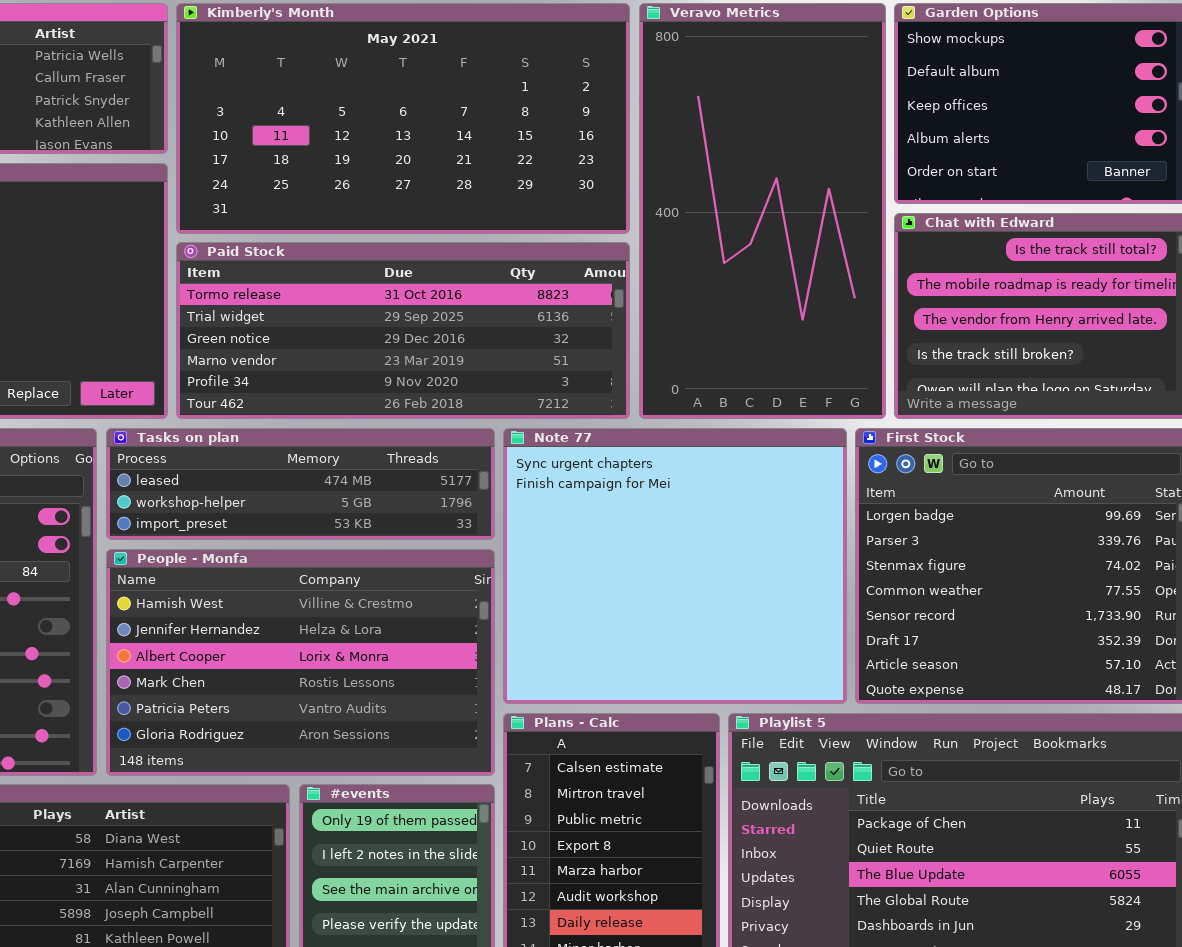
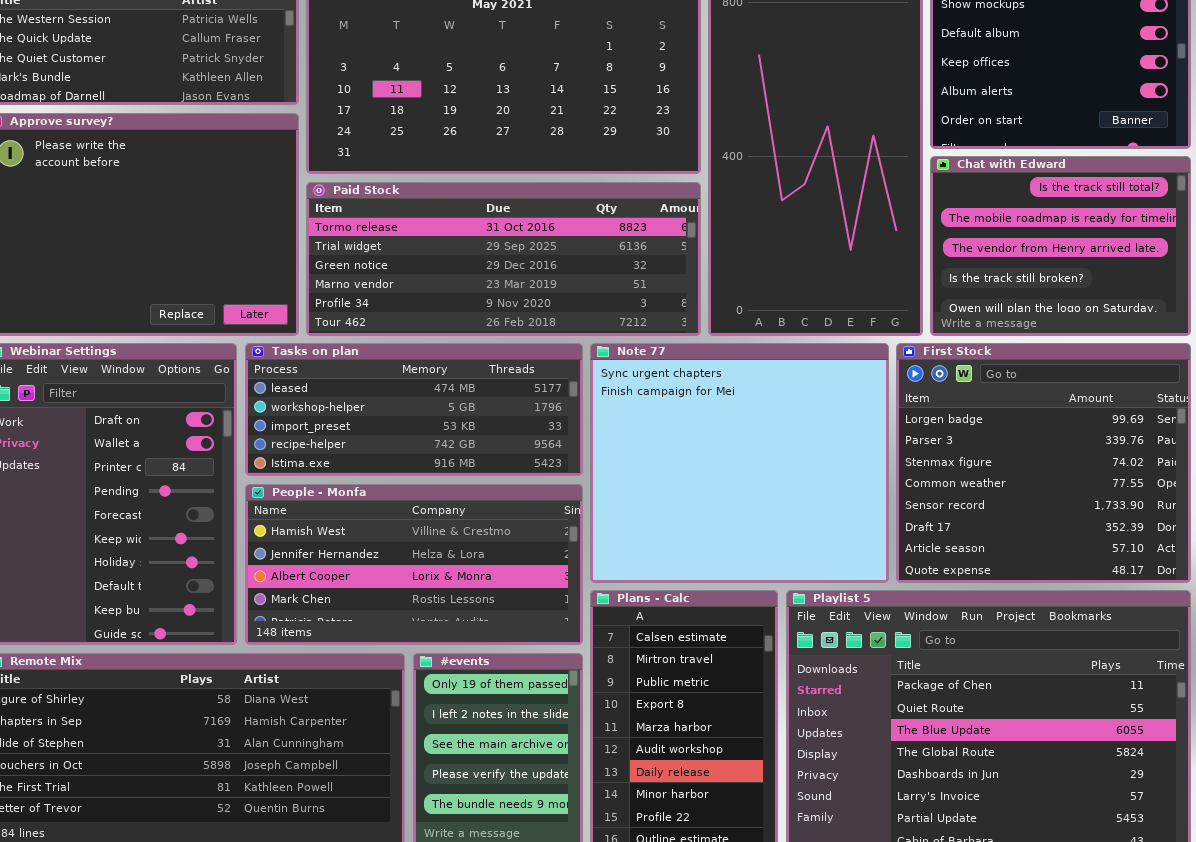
Tasks on plan: [106,428,495,540] -> [245,343,583,476], resized
People - Monfa: [106,549,495,776] -> [245,484,583,645], resized

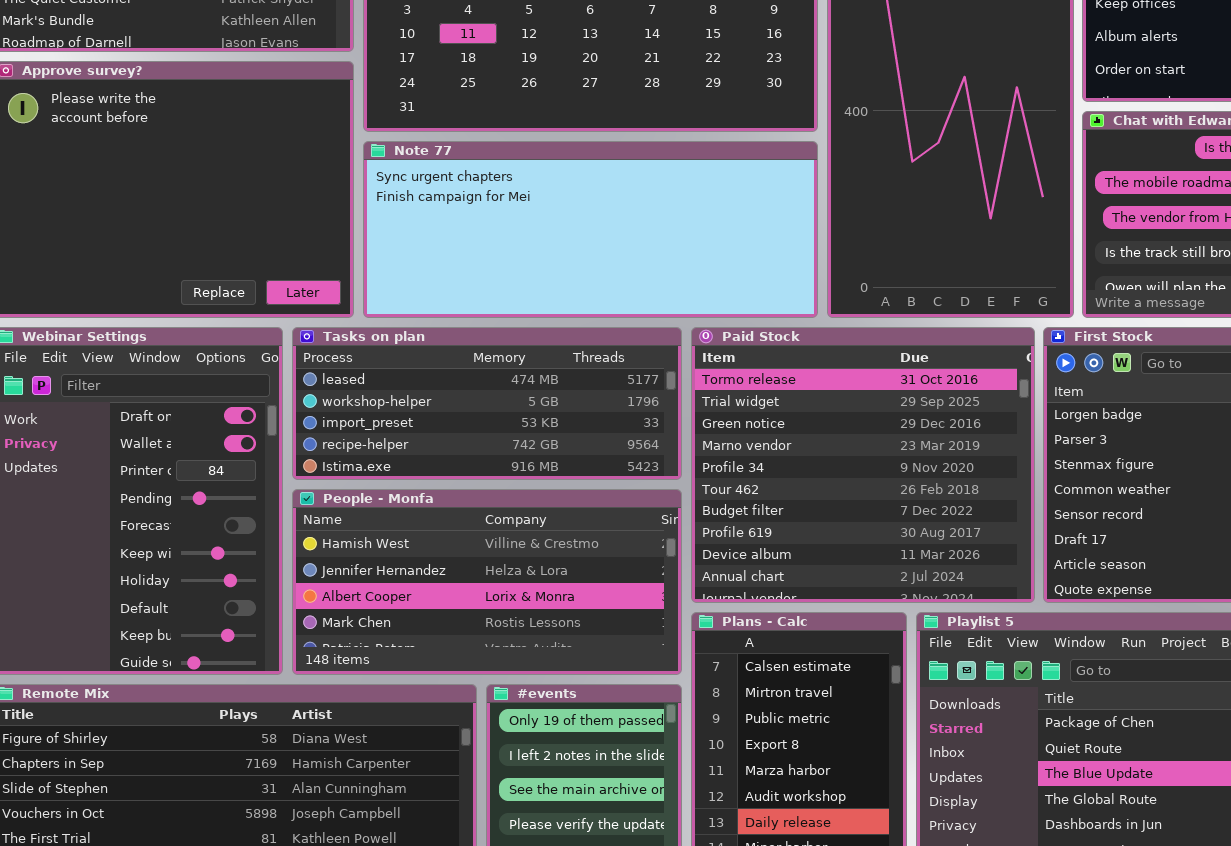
Paid Stock: [306,182,701,336] -> [691,327,1035,603], moved, resized
Note 77: [590,343,889,583] -> [363,141,818,318], moved, resized

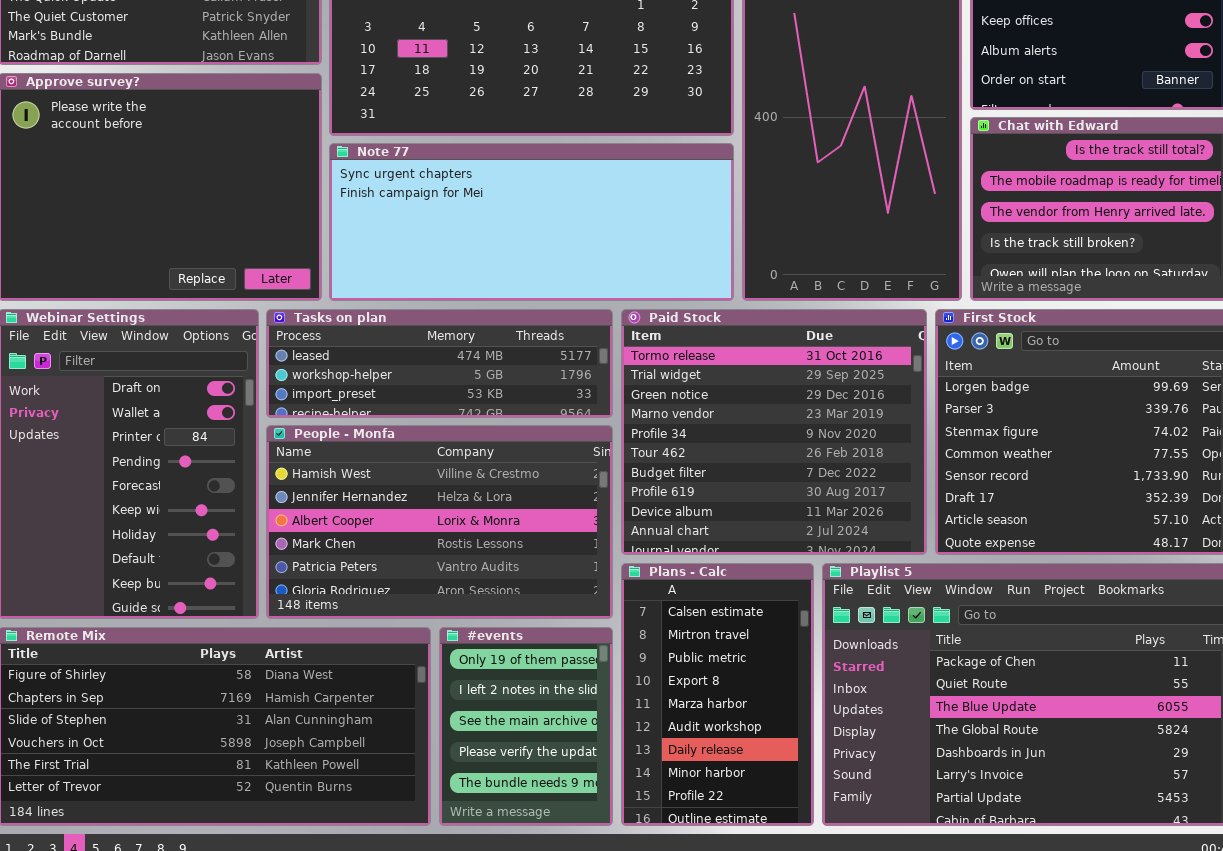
Tasks on plan: [292,327,682,480] -> [266,309,613,418], resized
People - Monfa: [292,489,682,675] -> [266,425,613,619], resized

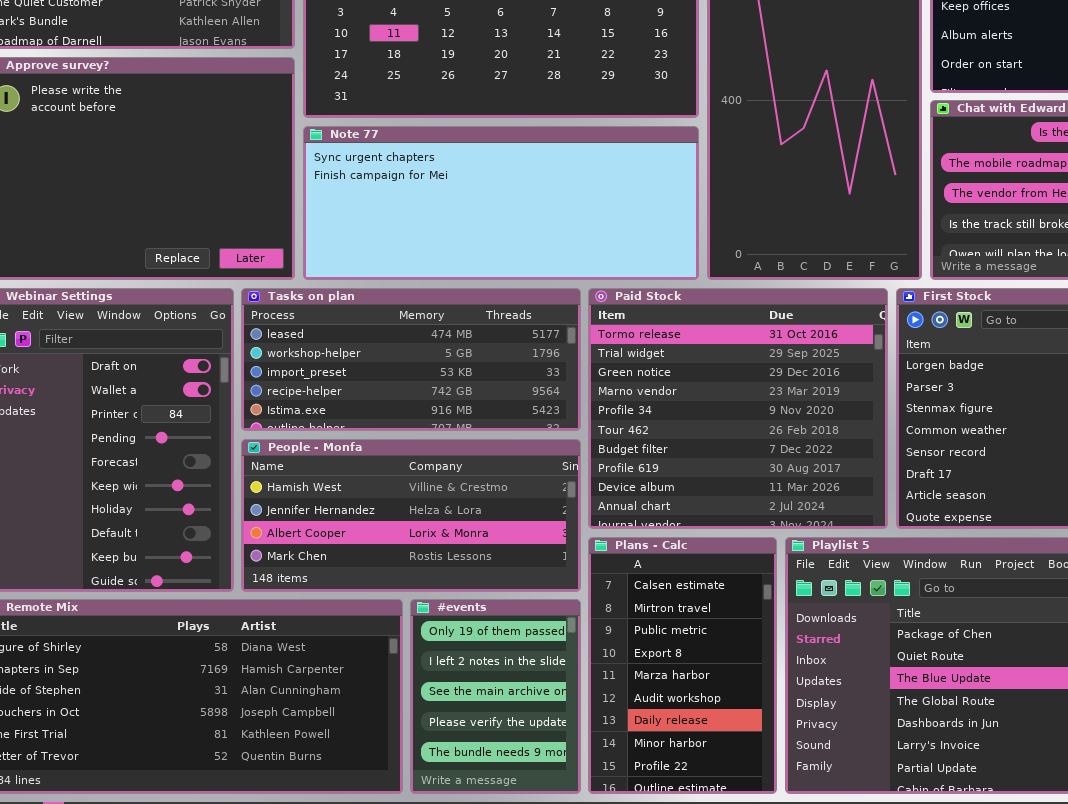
Tasks on plan: [266,309,613,418] -> [241,288,581,431], resized
People - Monfa: [266,425,613,619] -> [241,439,581,592], resized

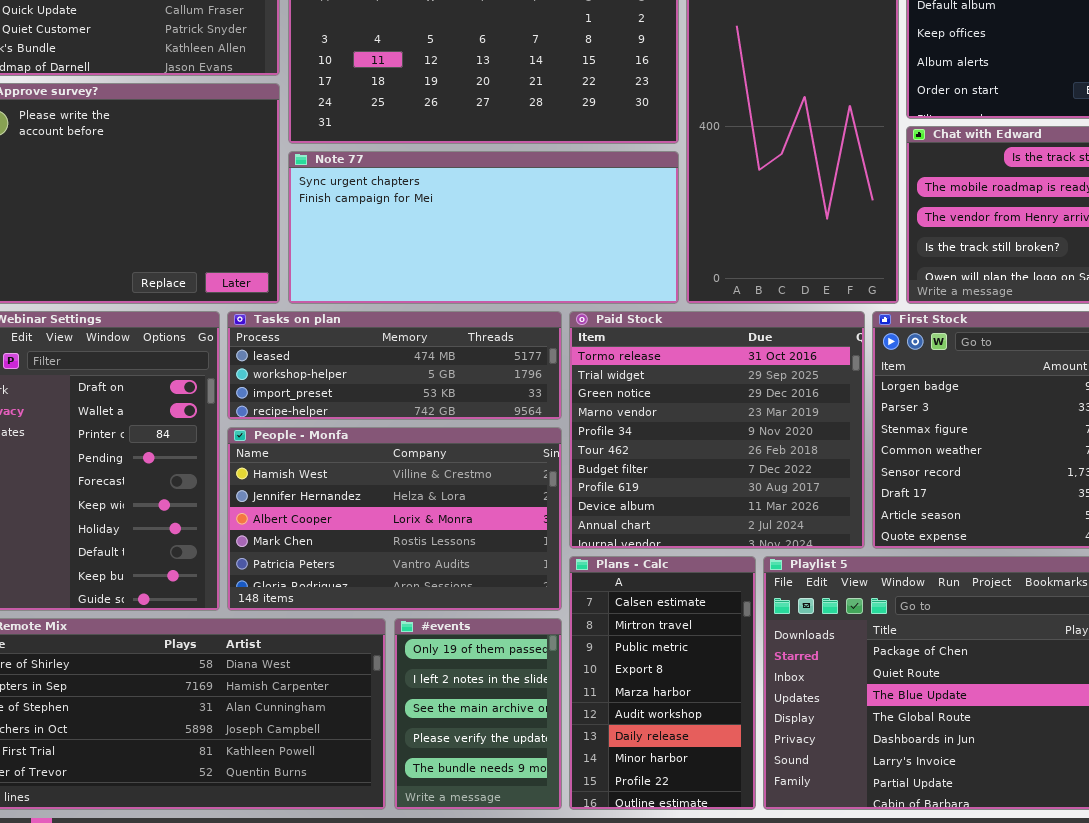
Tasks on plan: [241,288,581,431] -> [227,311,562,420], resized
People - Monfa: [241,439,581,592] -> [227,427,562,611], resized

